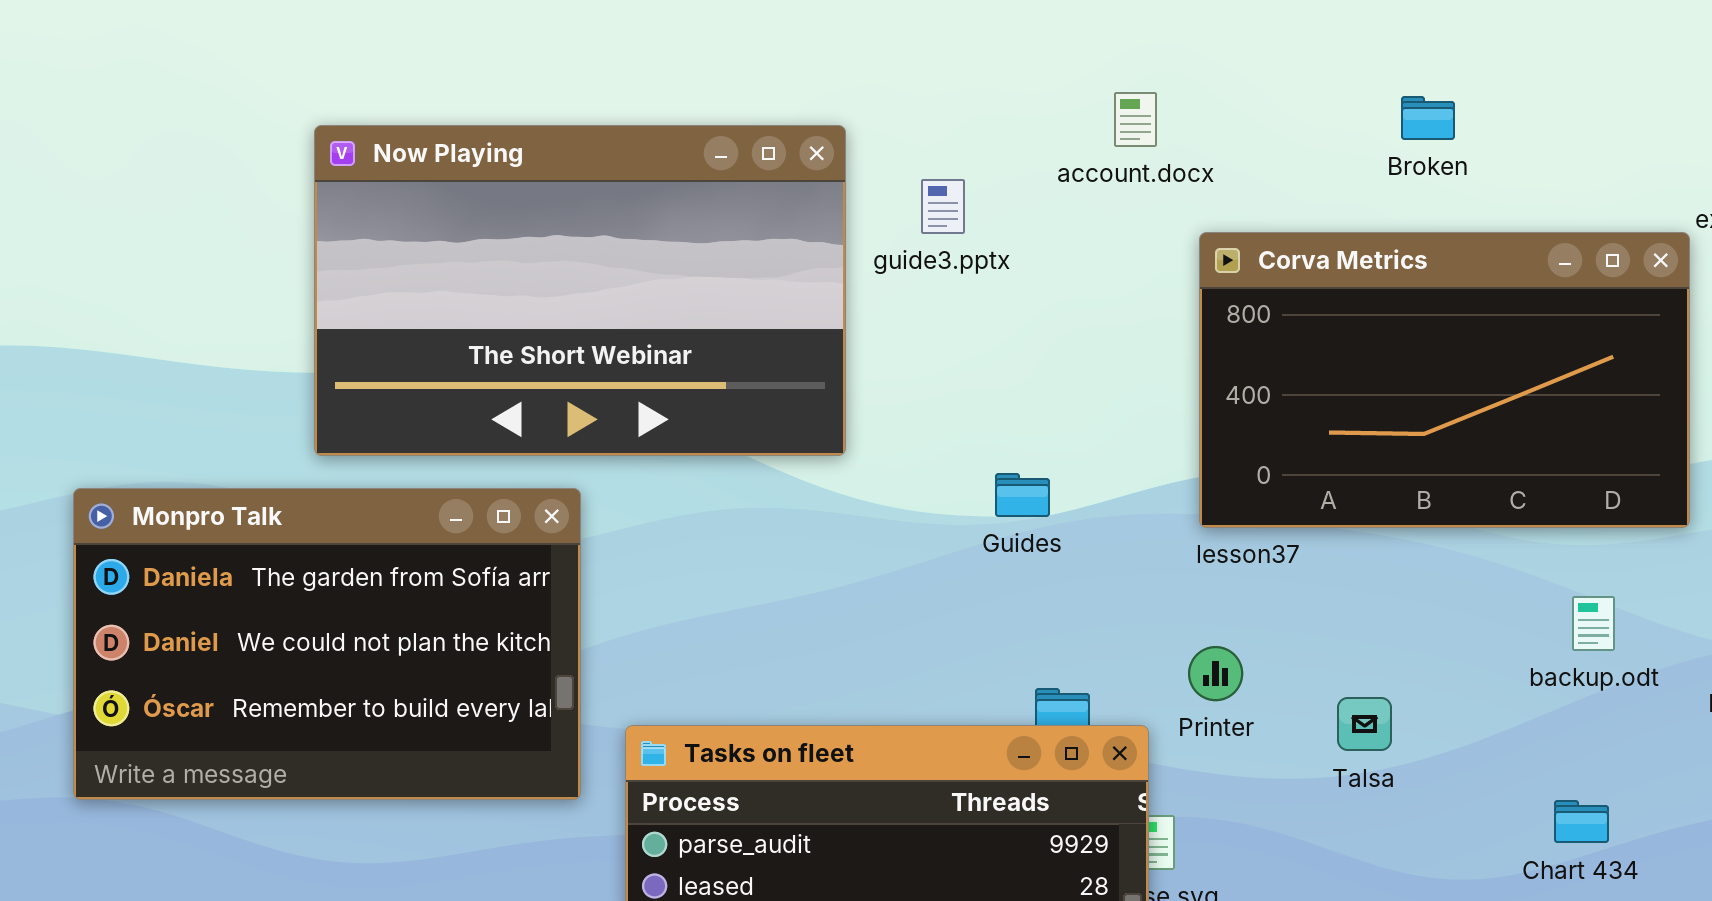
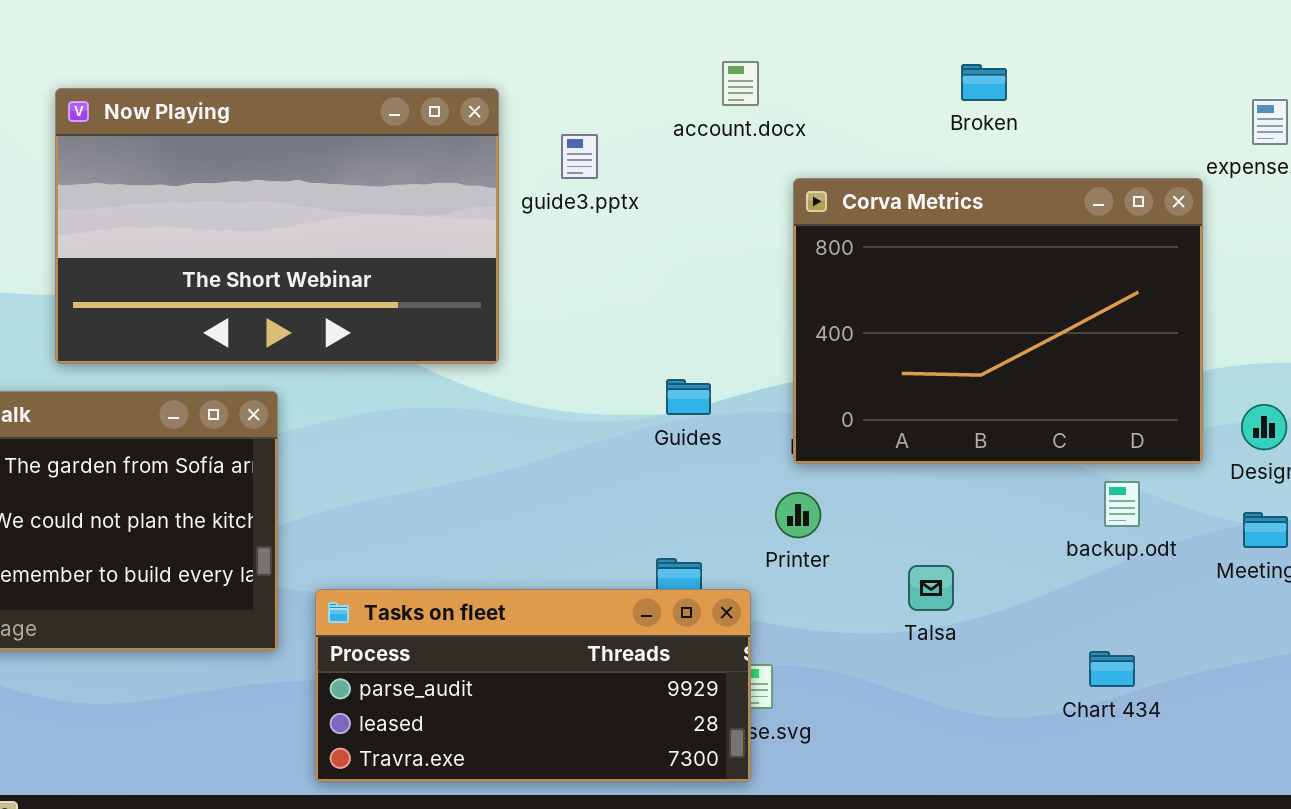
Corva Metrics: [1199,232,1690,528] -> [793,178,1203,464], resized
Guides: [995,473,1050,517] -> [666,379,711,415], moved
Printer: [1188,646,1243,701] -> [775,492,821,538], moved

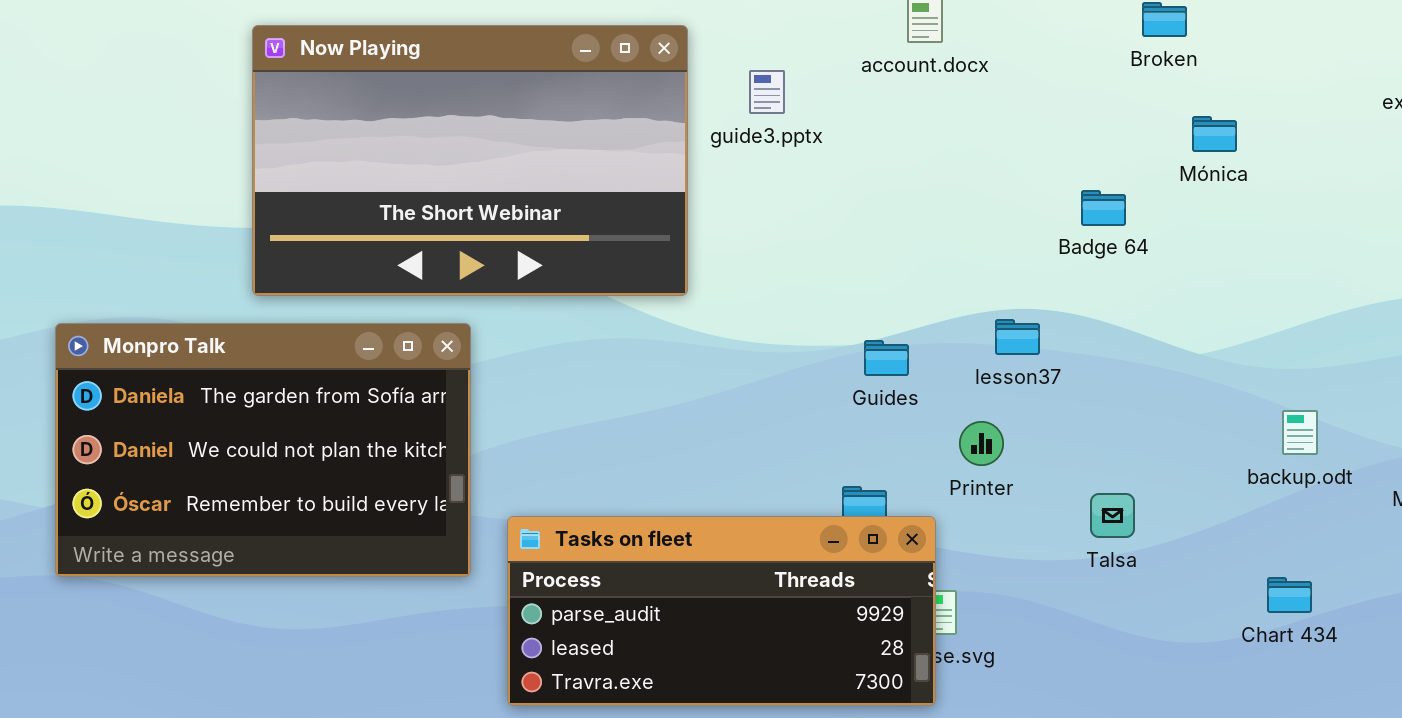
Corva Metrics: [793,178,1203,464] -> none, closed
Guides: [666,379,711,415] -> [864,340,909,376], moved

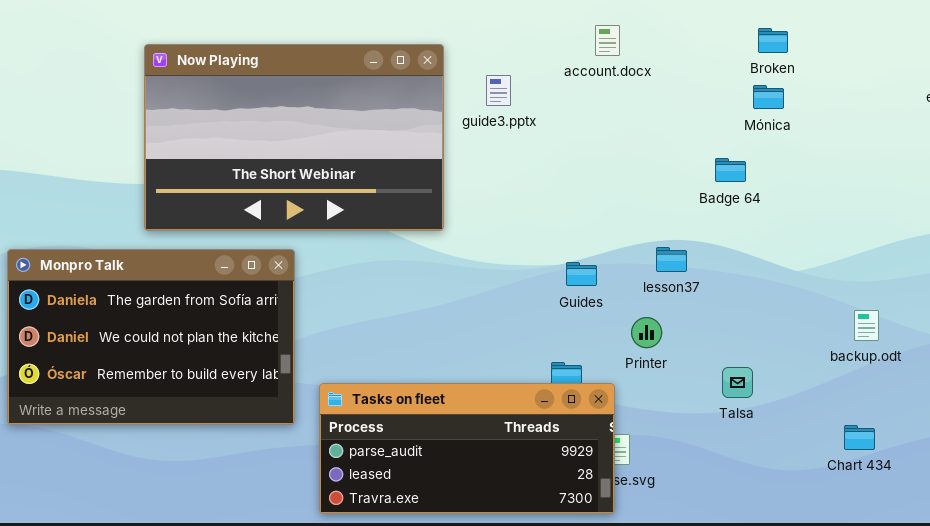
Mónica: [1192,116,1237,152] -> [753,85,784,109], moved

